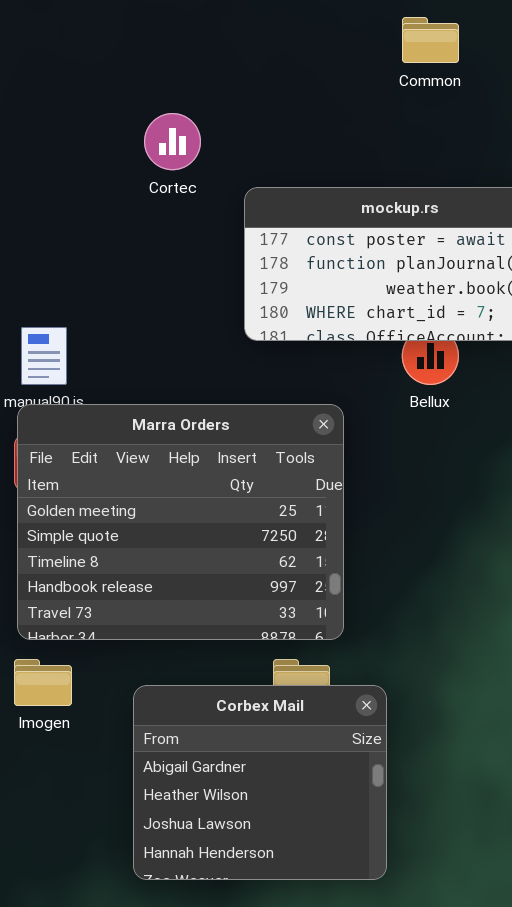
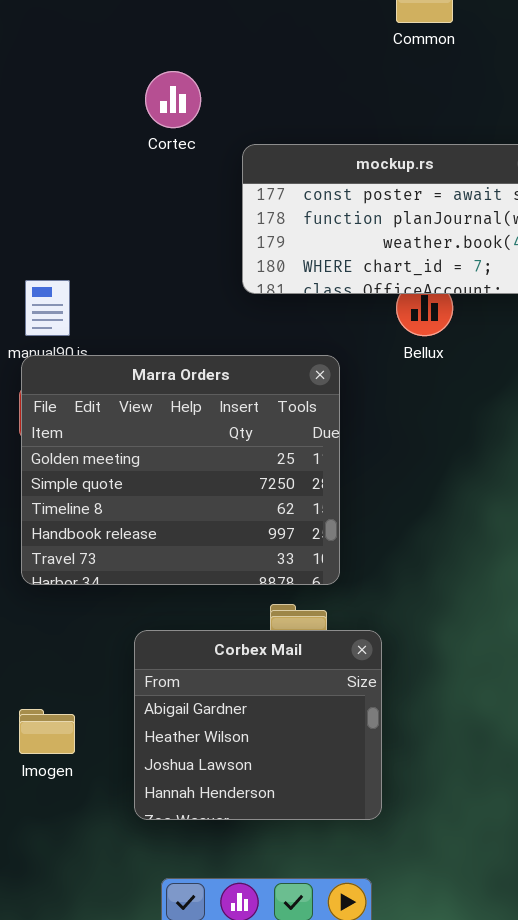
Imogen: [14,659,72,706] -> [19,709,75,754], moved

